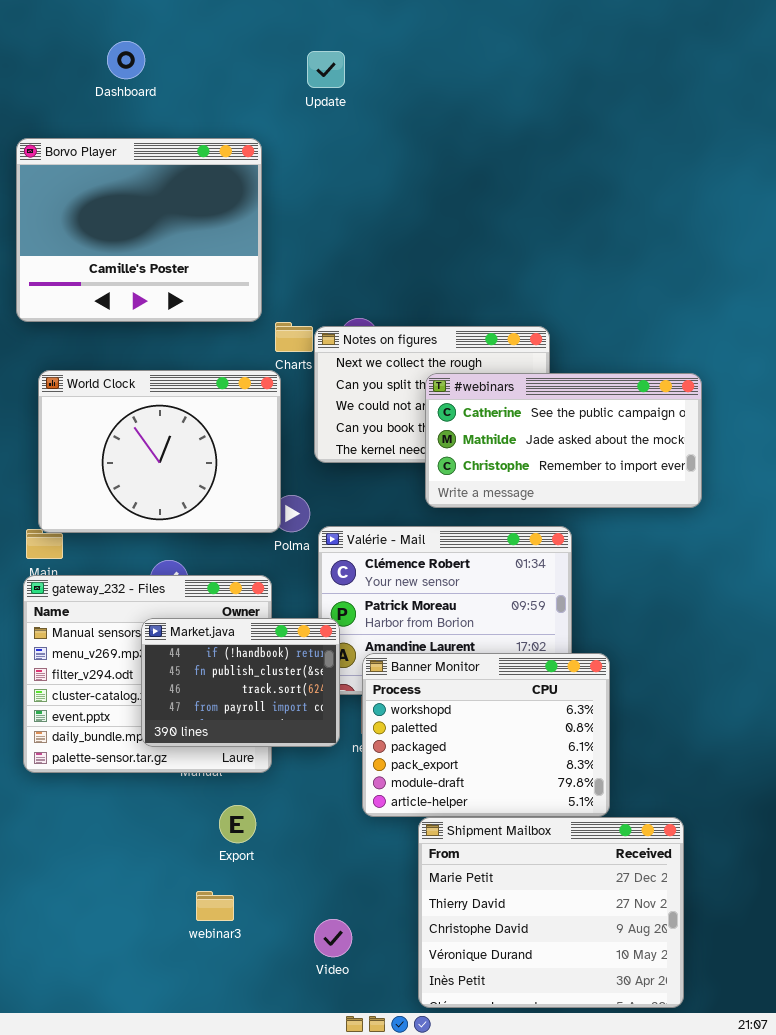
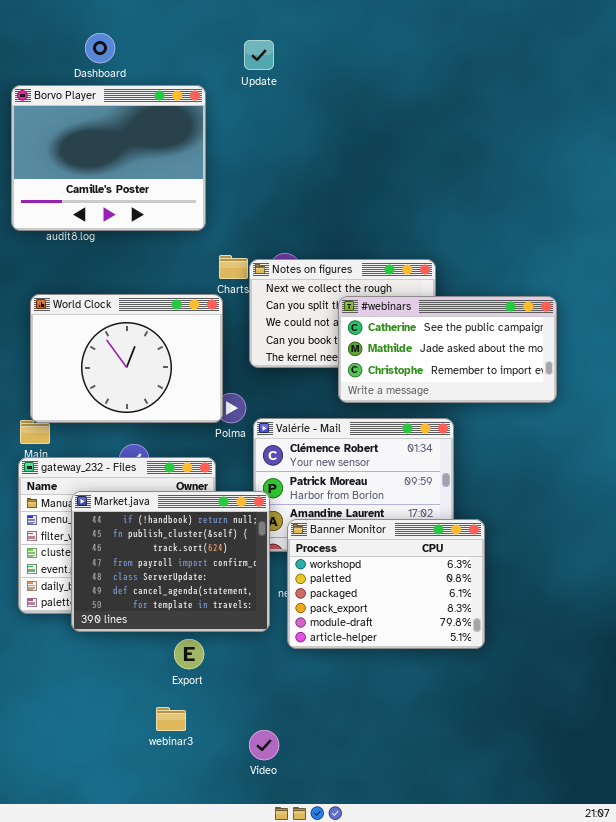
Borvo Player: [16,138,262,322] -> [11,85,206,231], moved
Market.java: [141,618,340,747] -> [71,491,270,632], resized
Shipment Mailbox: [418,817,684,1008] -> none, closed

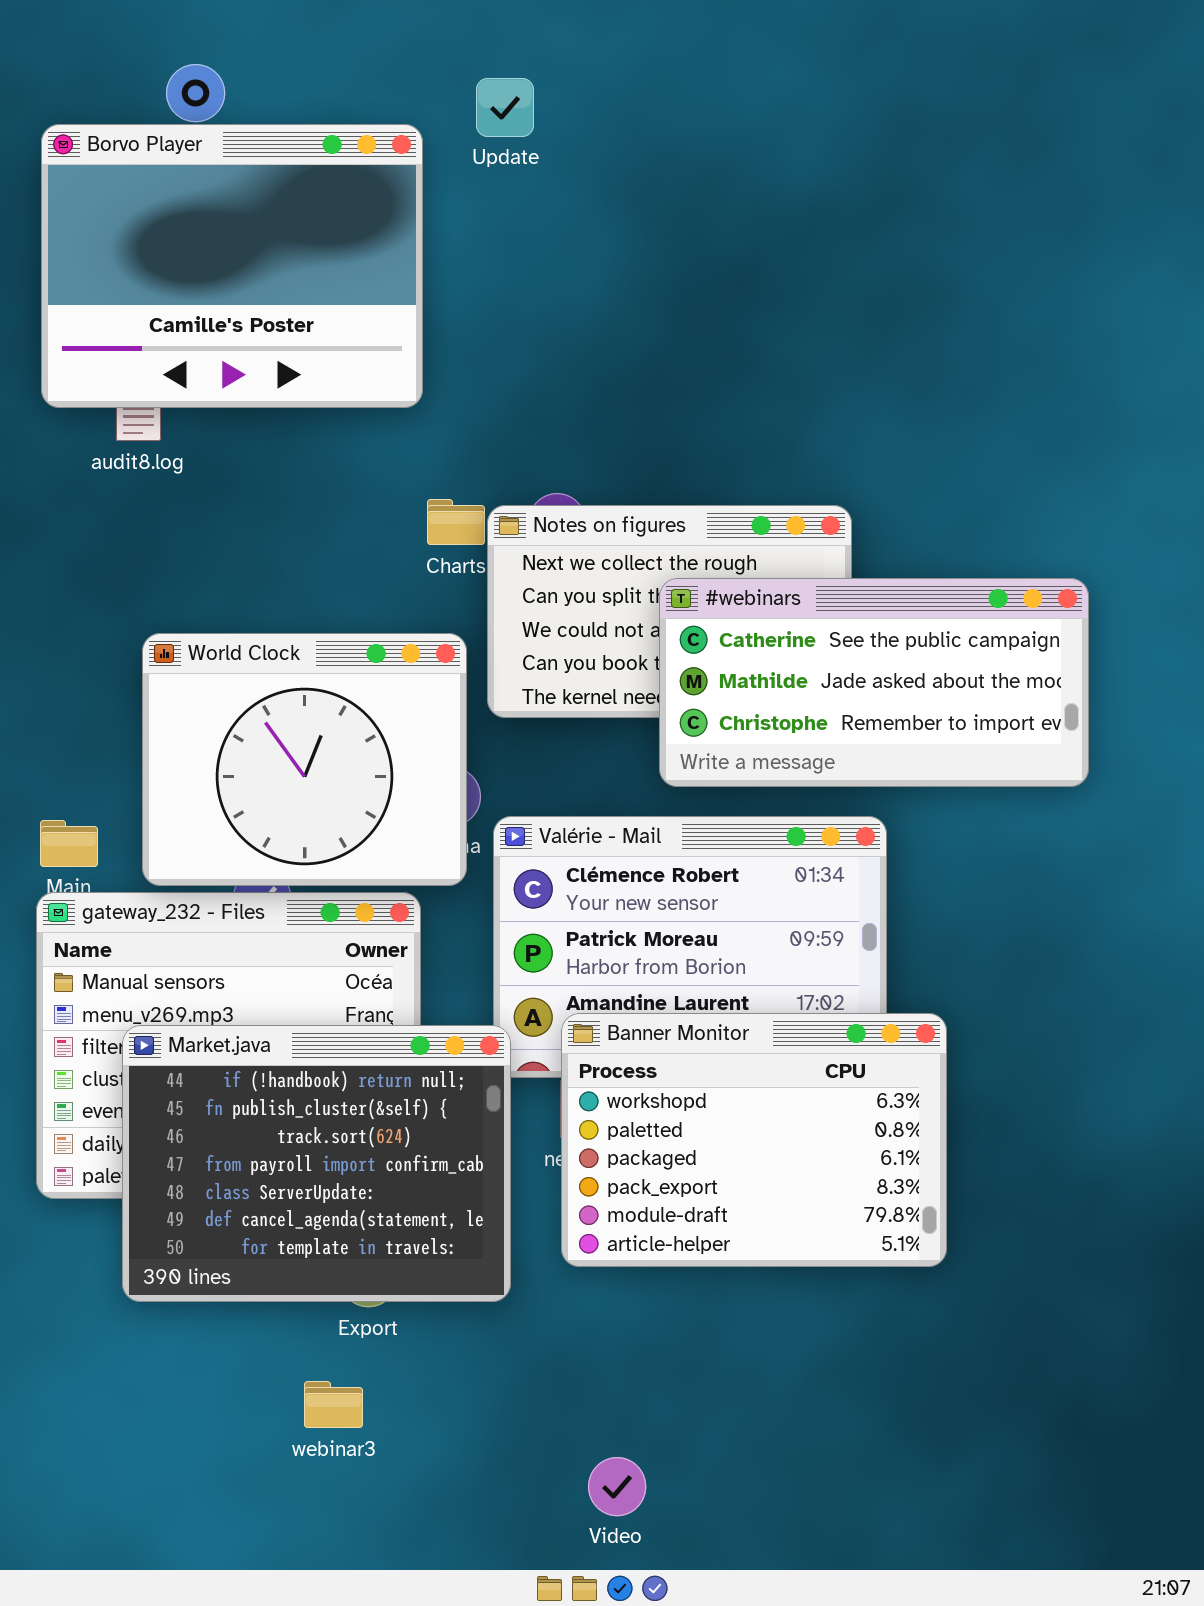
Borvo Player: [11,85,206,231] -> [41,124,423,408], moved
World Clock: [30,294,223,423] -> [142,633,467,886], moved, resized
Market.java: [71,491,270,632] -> [122,1025,511,1302], moved
Video: [249,730,279,760] -> [588,1457,646,1516], moved

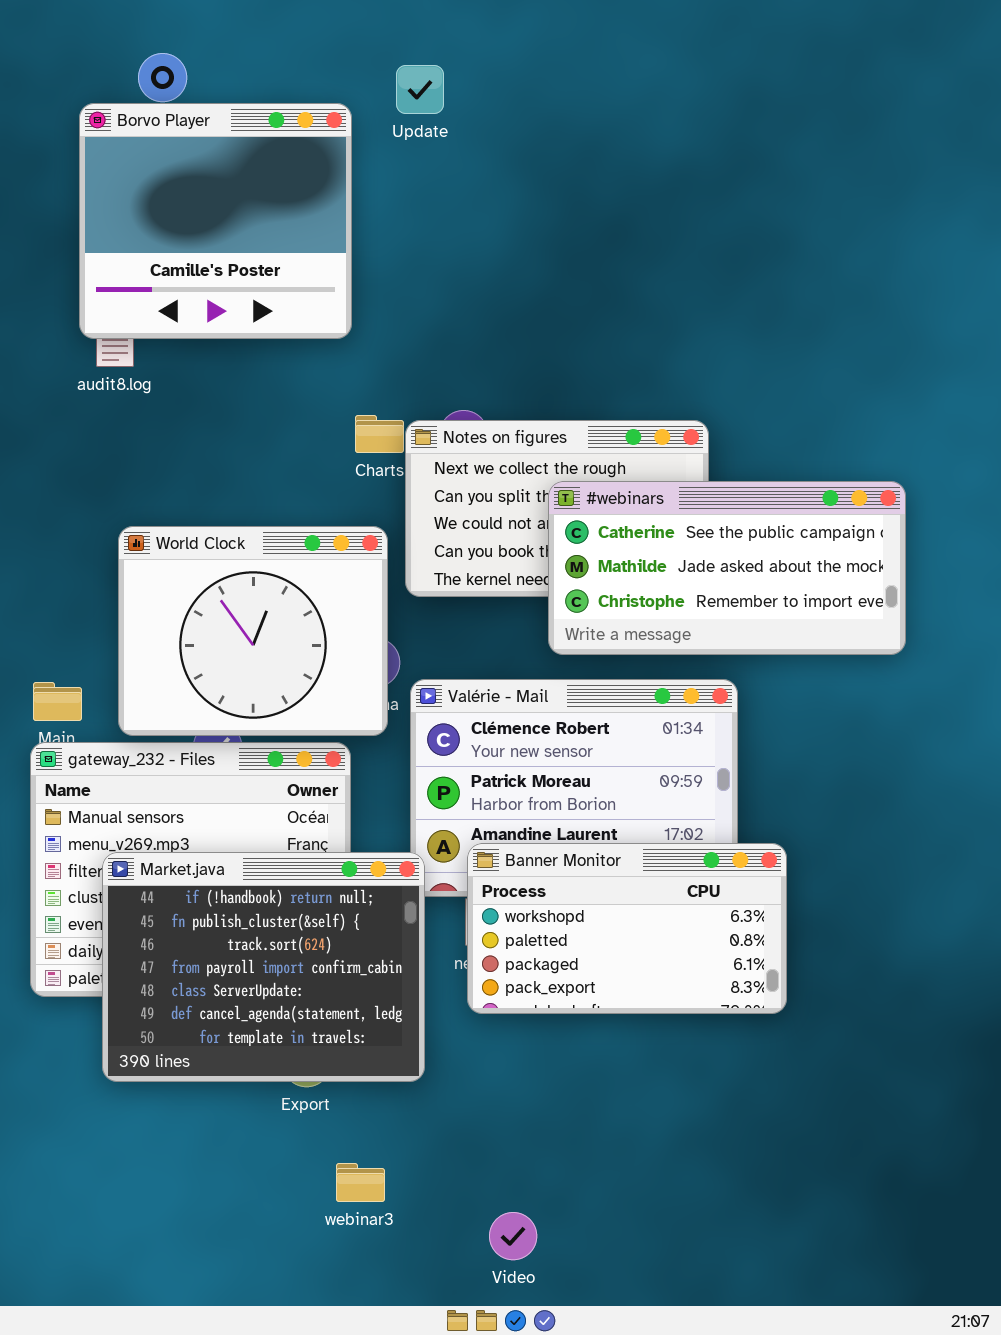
Borvo Player: [41,124,423,408] -> [79,103,352,339], resized
Banner Monitor: [561,1013,947,1267] -> [467,843,787,1014], resized
webinar3: [304,1381,363,1428] -> [336,1163,385,1202], moved

